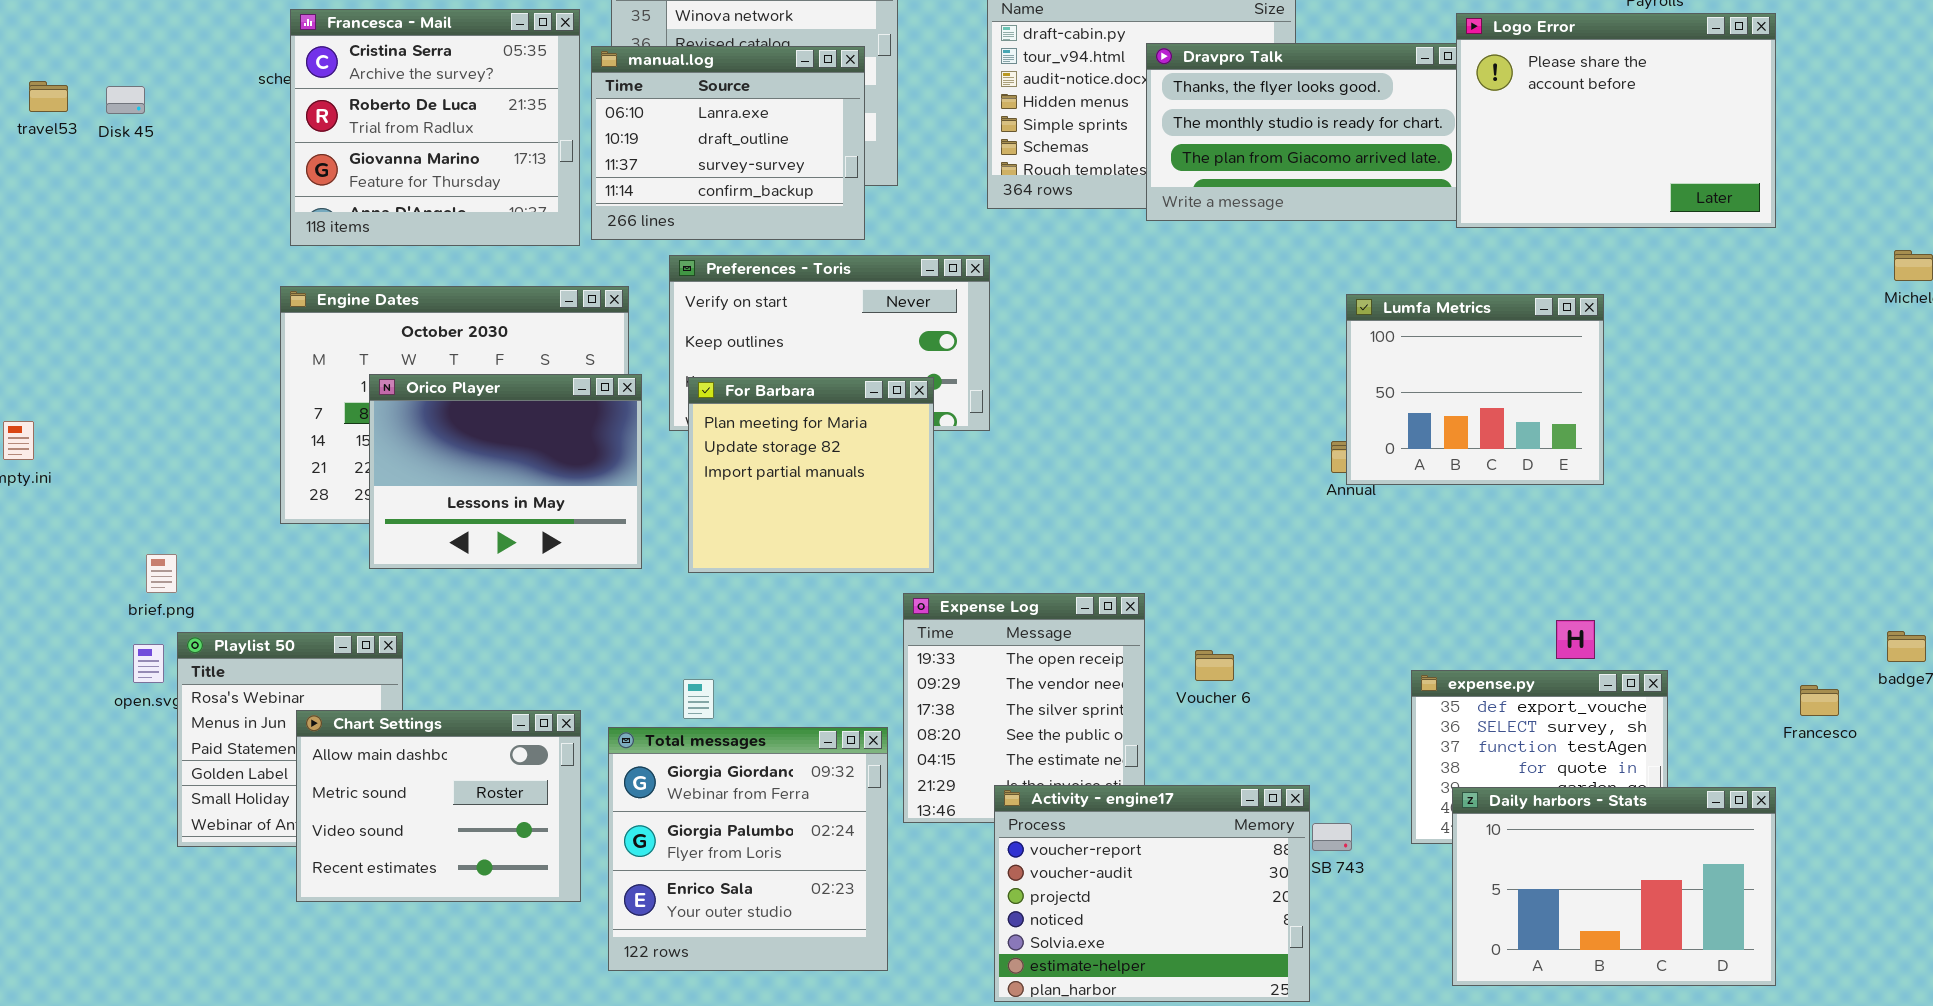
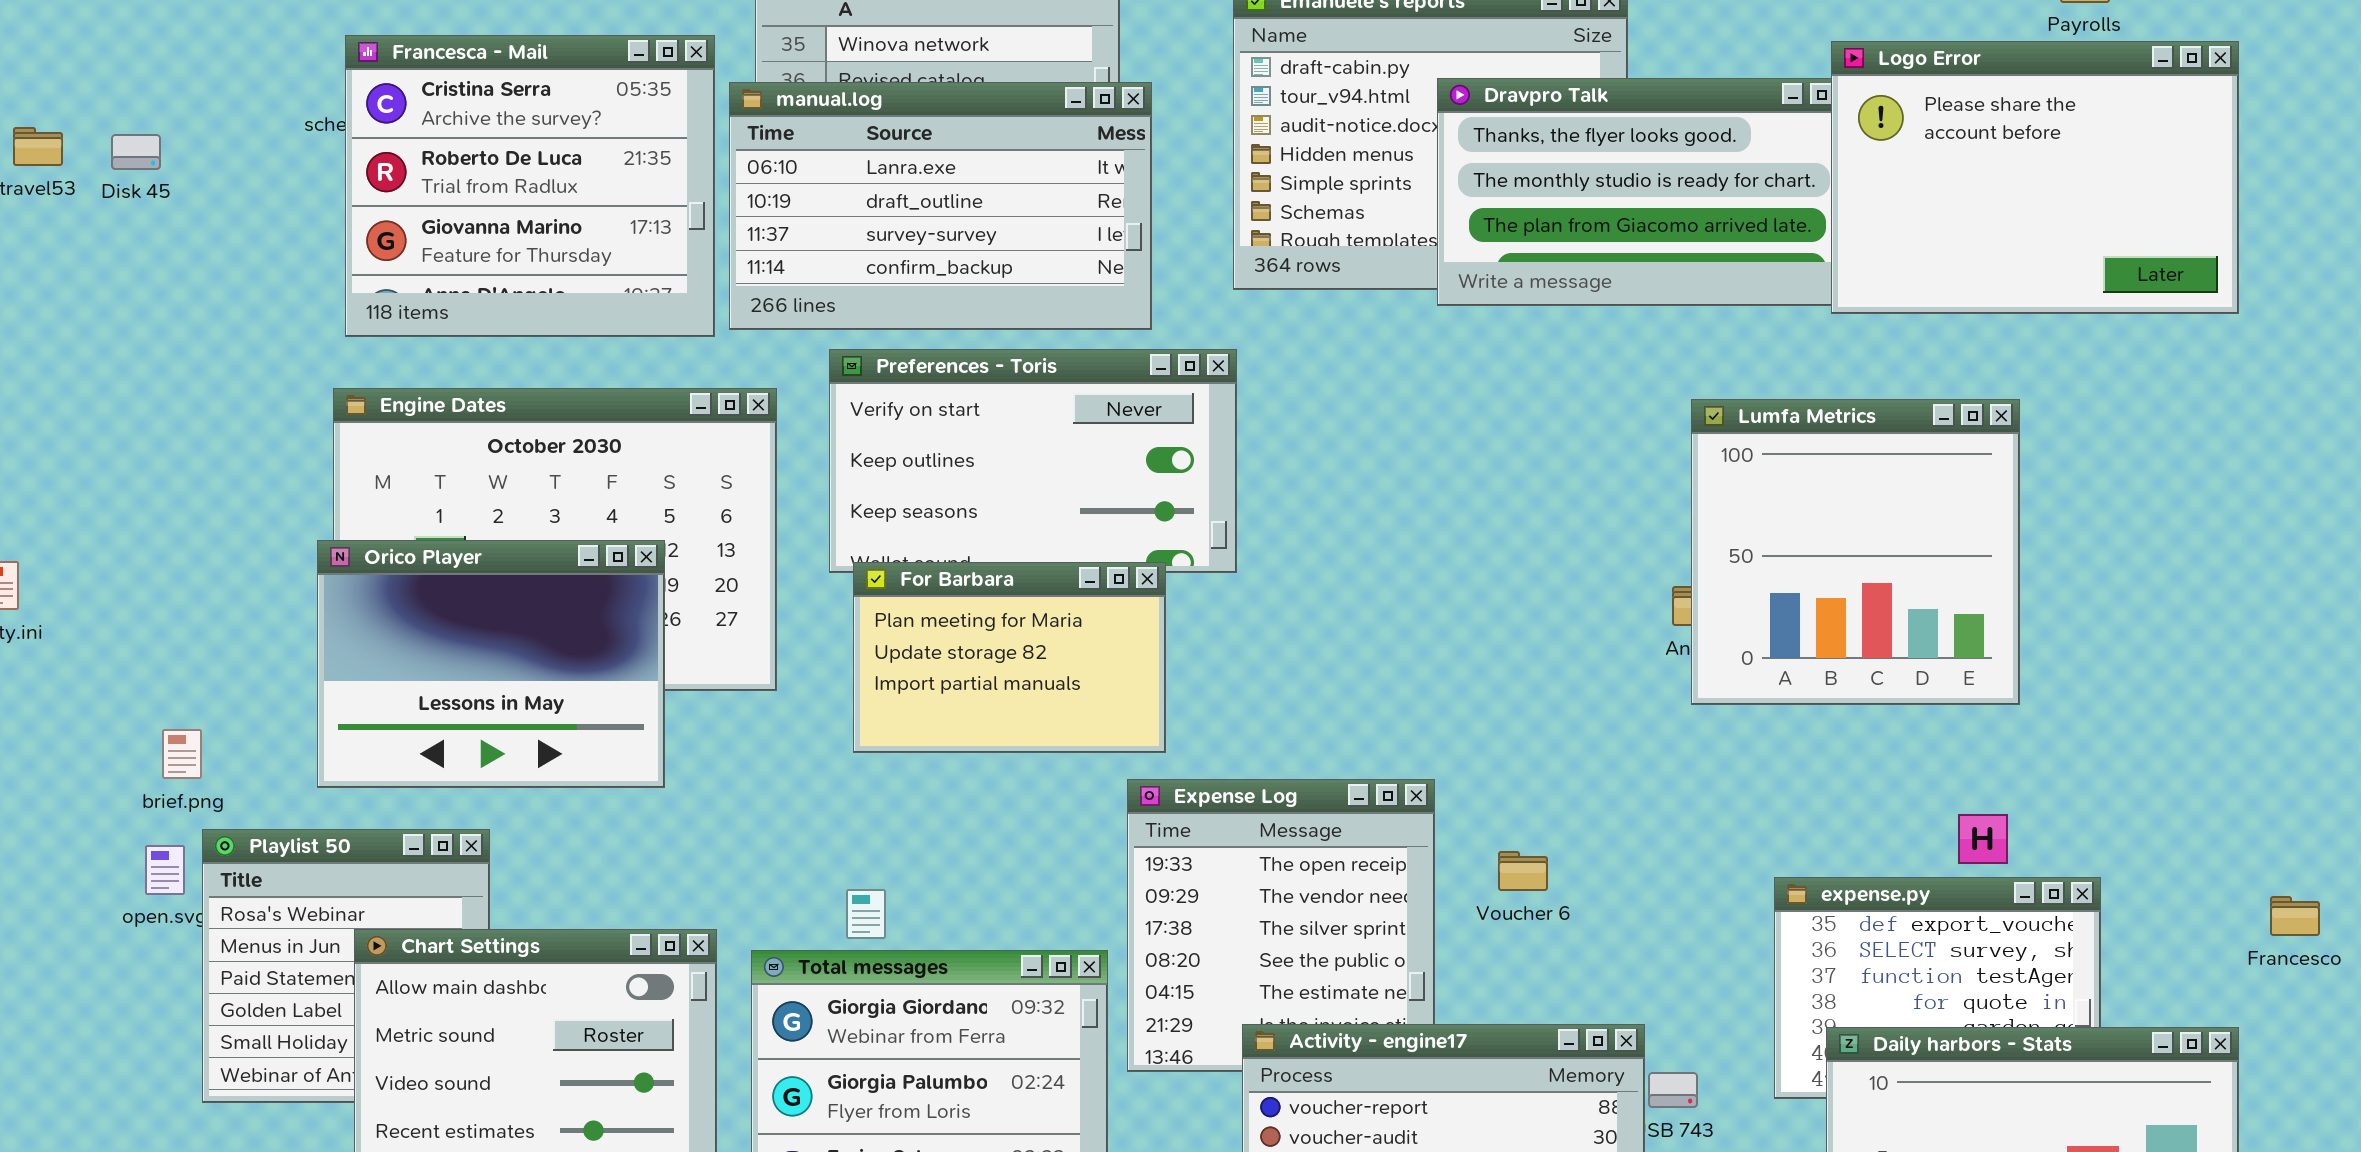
manual.log: [591,46,865,240] -> [729,82,1152,330], resized
Lumfa Metrics: [1346,294,1604,485] -> [1691,399,2020,705], resized
Orico Player: [369,374,642,569] -> [317,540,665,788], moved
For Barbara: [688,377,934,573] -> [853,562,1166,753], resized

